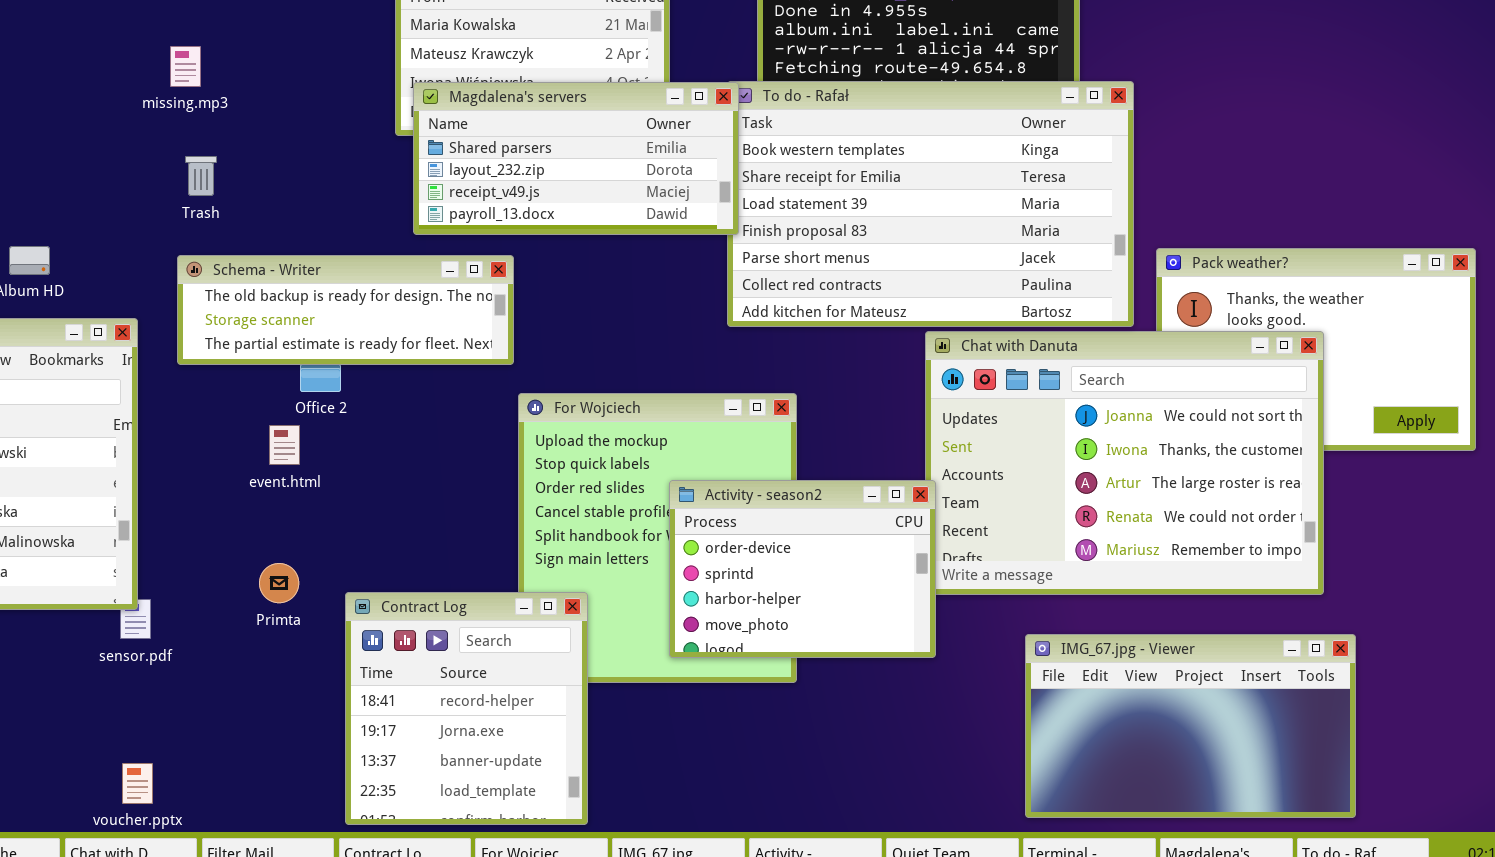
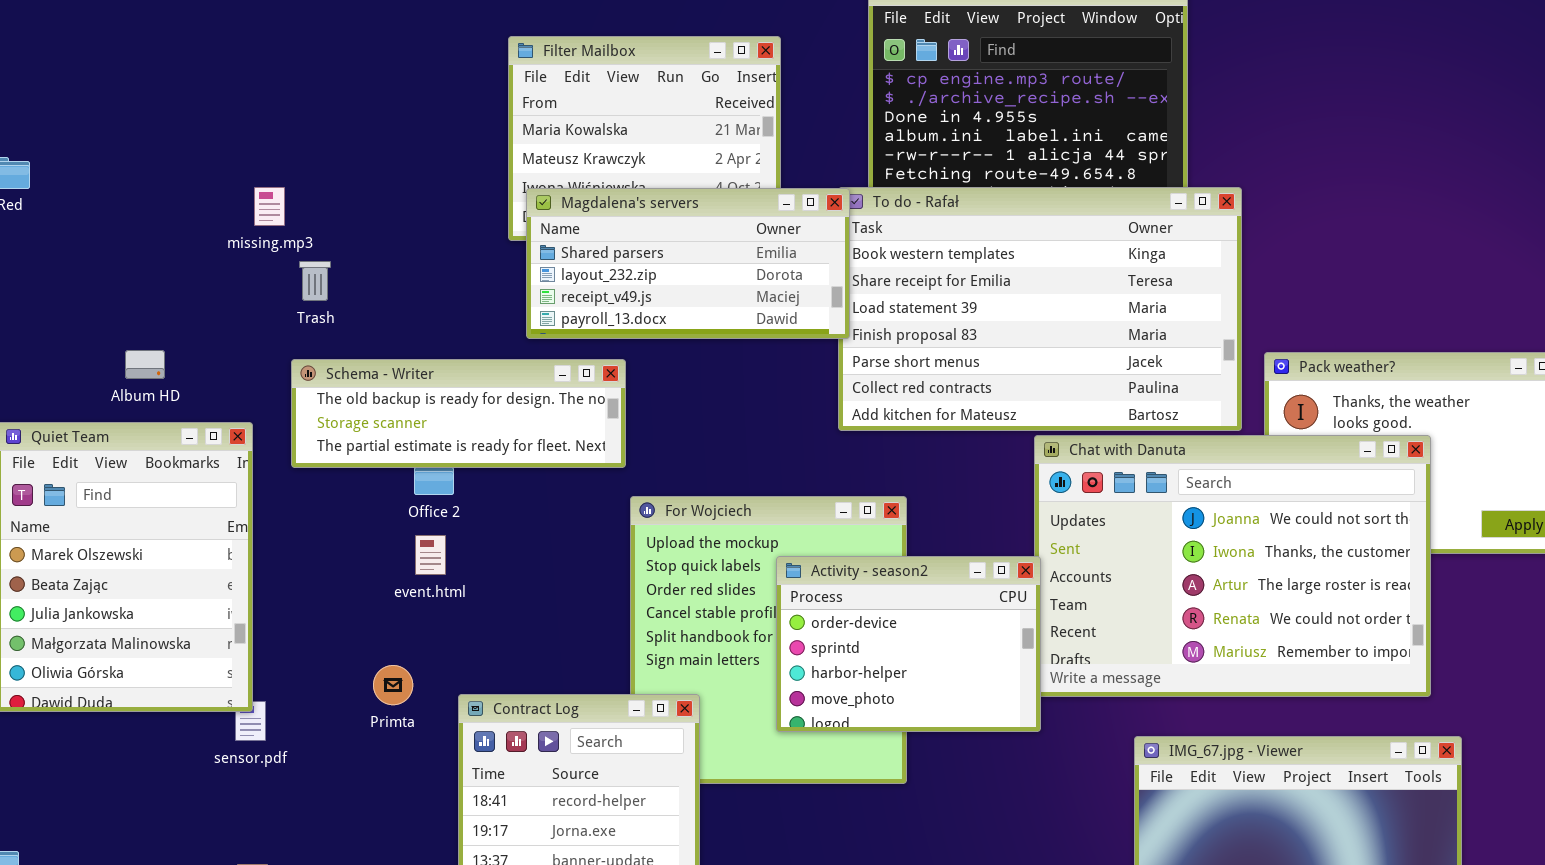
missing.mp3: [170,46,201,87] -> [254,187,285,226], moved
event.html: [269,425,300,465] -> [415,535,446,575], moved
Activity - season2: [669,480,936,658] -> [776,556,1041,732], moved

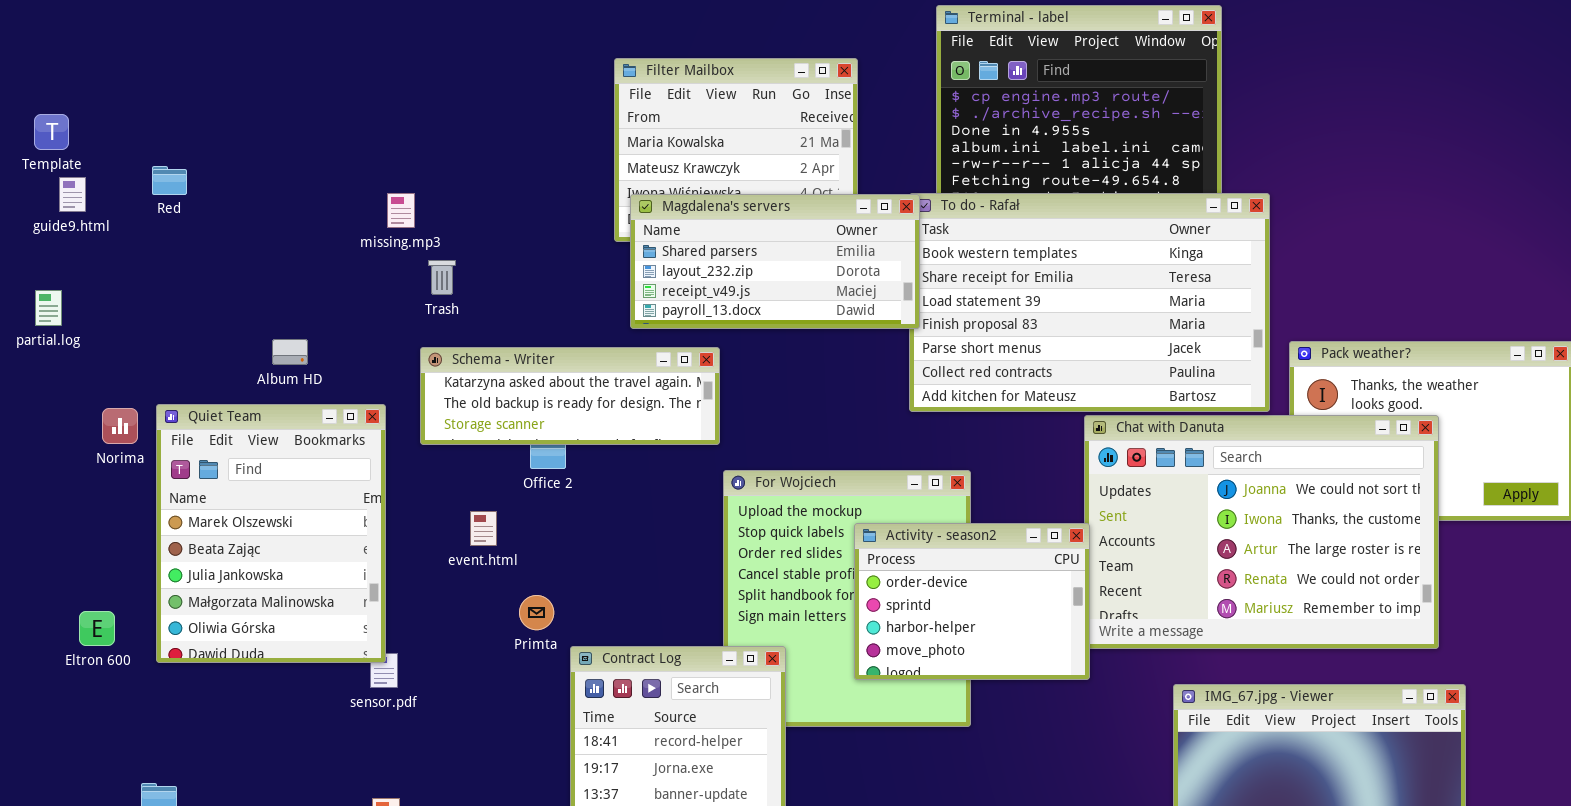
Schema - Writer: [291,359,626,468] -> [420,347,720,445], scrolled up 1 row
event.html: [415,535,446,575] -> [470,511,497,546], moved
Primta: [373,665,413,705] -> [519,595,554,630], moved

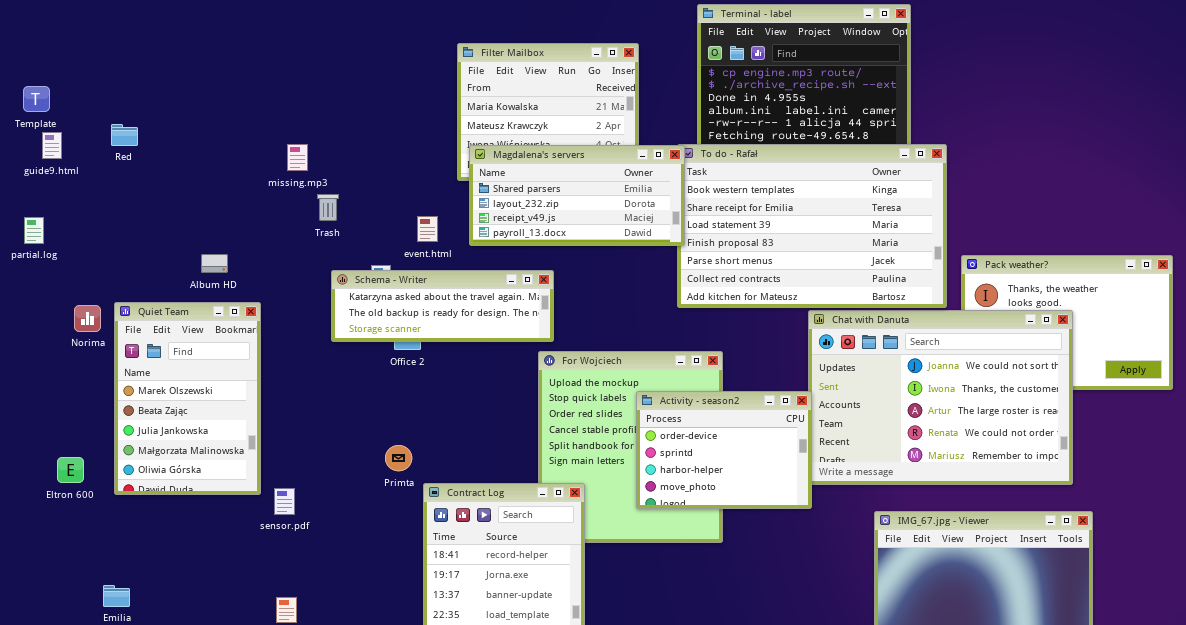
Schema - Writer: [420,347,720,445] -> [331,270,554,342], moved
Quiet Team: [156,404,386,663] -> [114,302,261,495], resized
event.html: [470,511,497,546] -> [417,216,438,242], moved

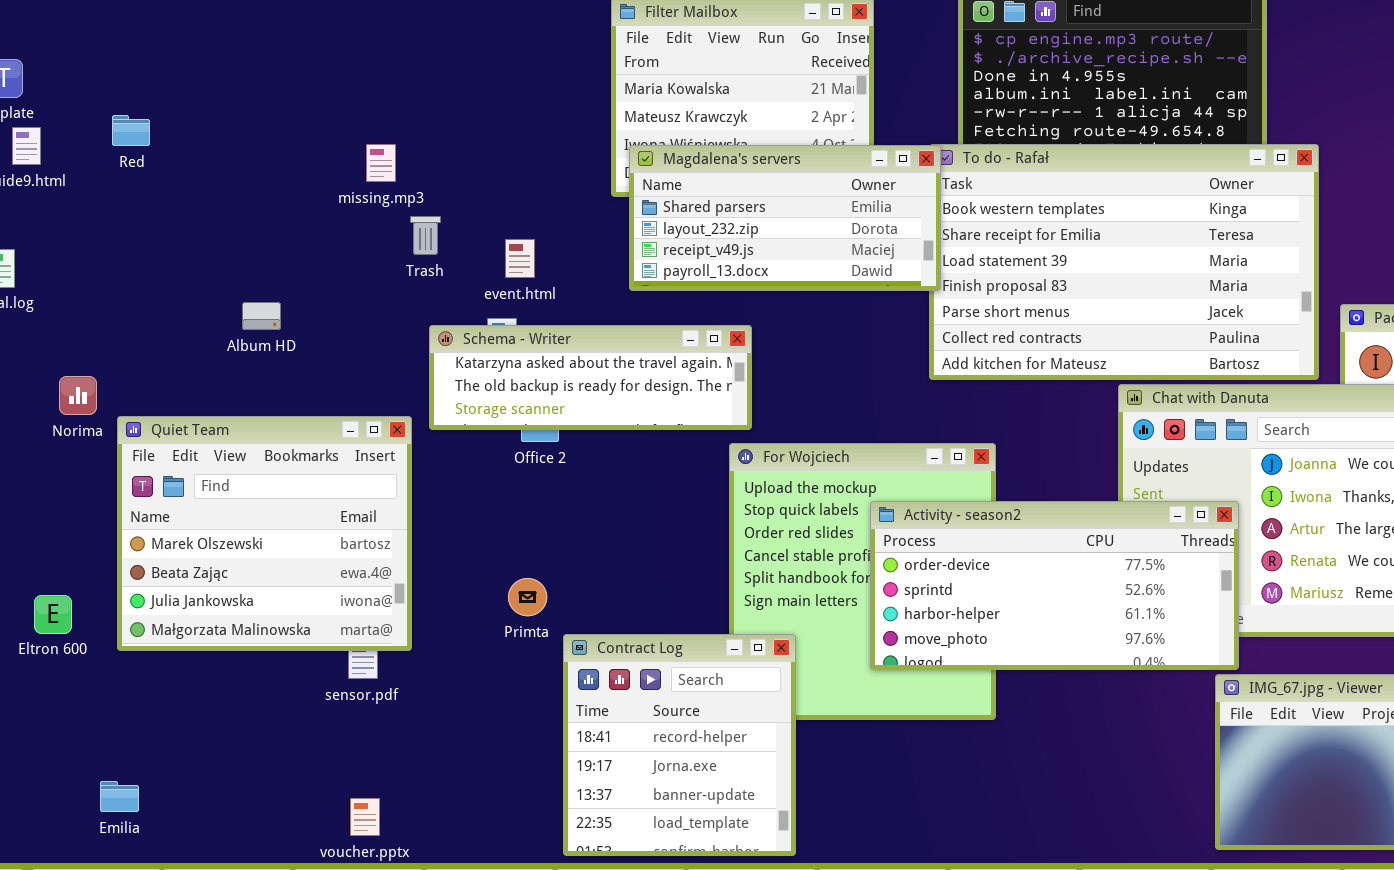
event.html: [417,216,438,242] -> [505,239,535,278], moved
Quiet Team: [114,302,261,495] -> [117,416,412,651], resized
Activity - season2: [636,391,812,509] -> [870,501,1239,670], resized

